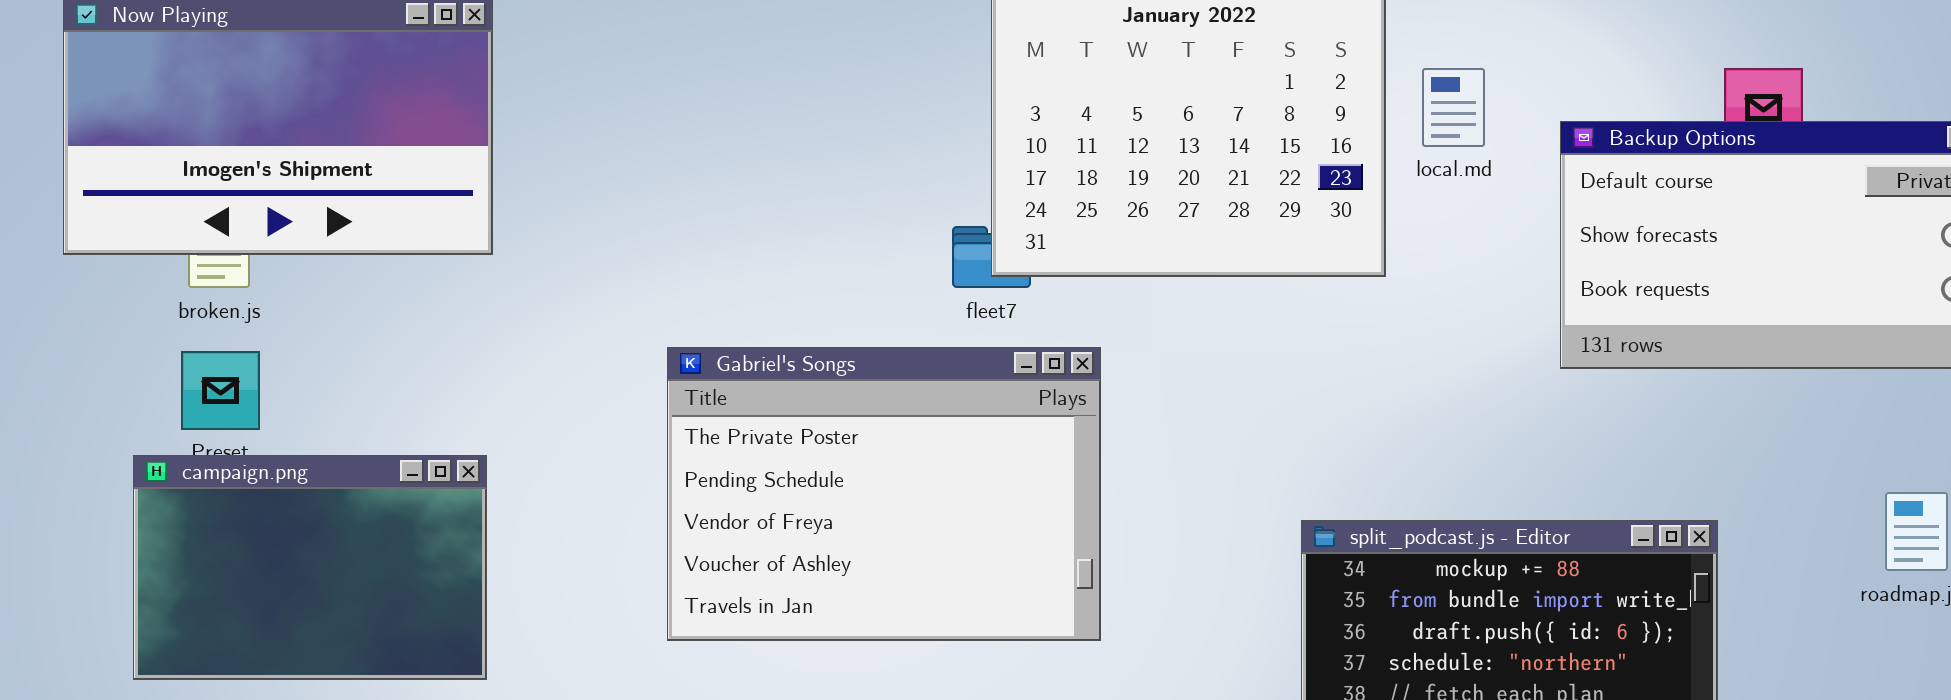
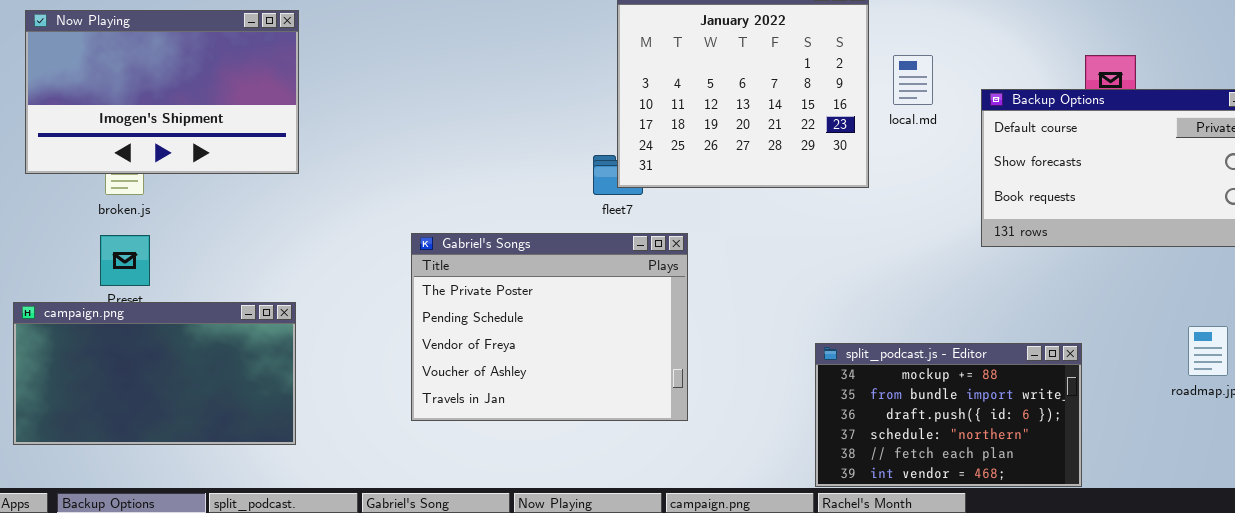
campaign.png: [133,455,487,680] -> [13,302,296,445], resized

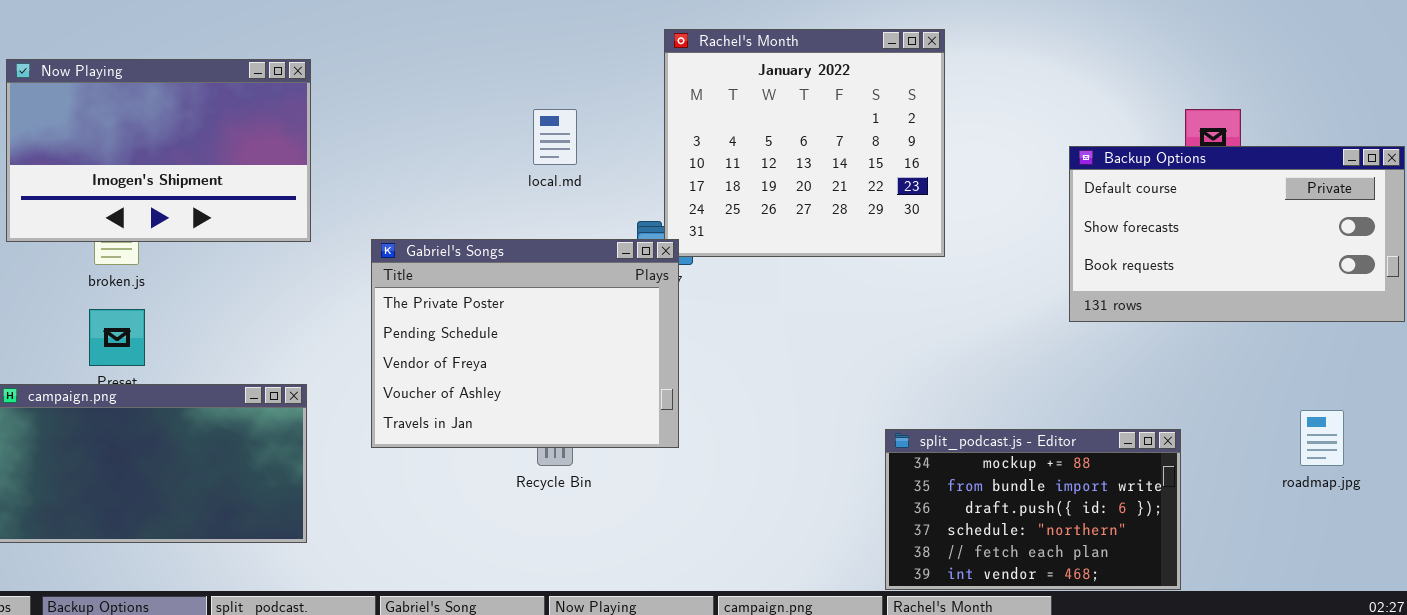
local.md: [893,55,933,105] -> [533,109,577,165], moved
Gabriel's Songs: [411,233,688,421] -> [371,239,679,448], moved

